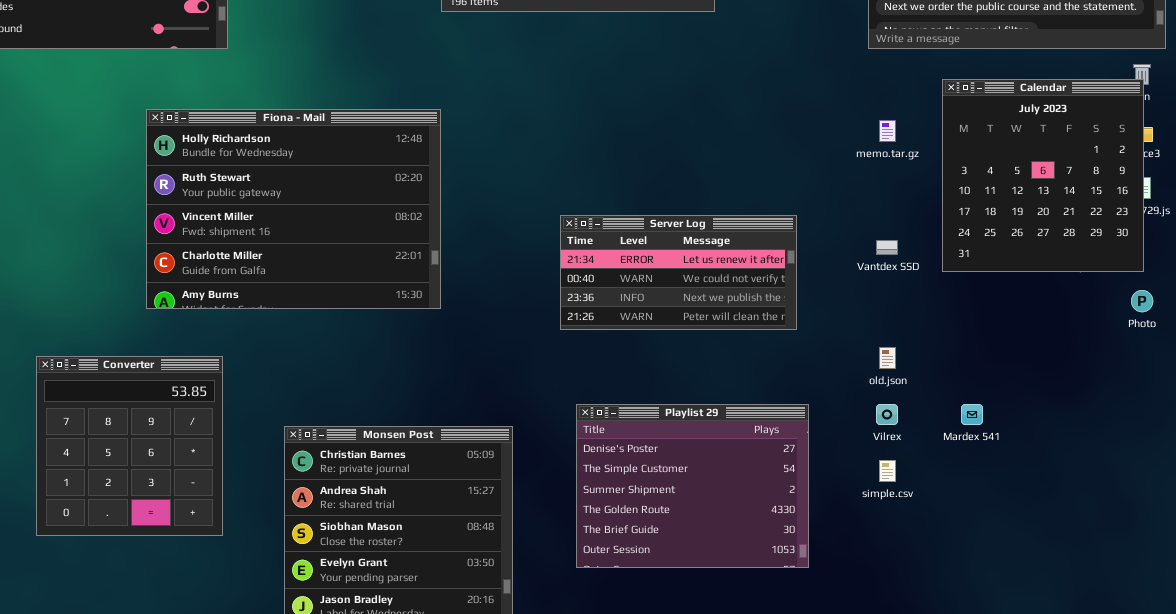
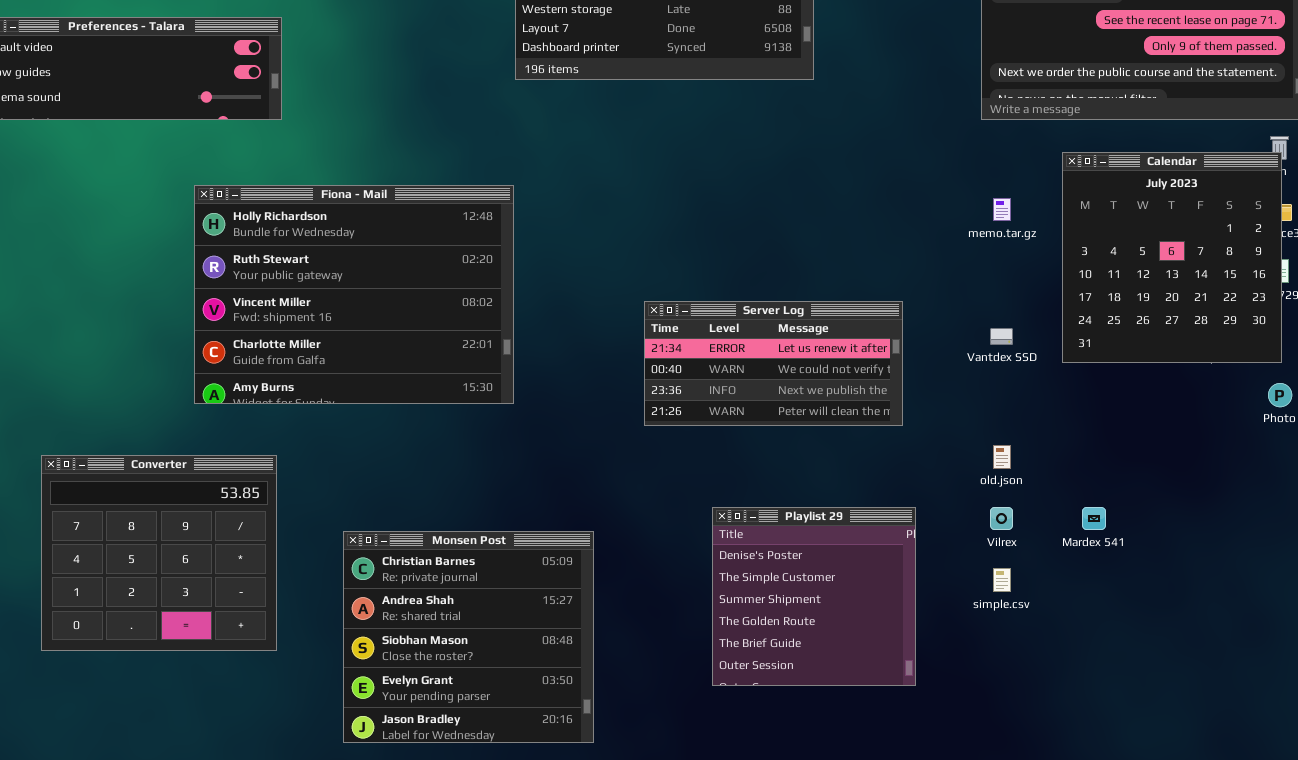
Converter: [36,356,223,536] -> [41,455,277,651], resized
Playlist 29: [576,404,809,568] -> [712,507,916,686], resized

